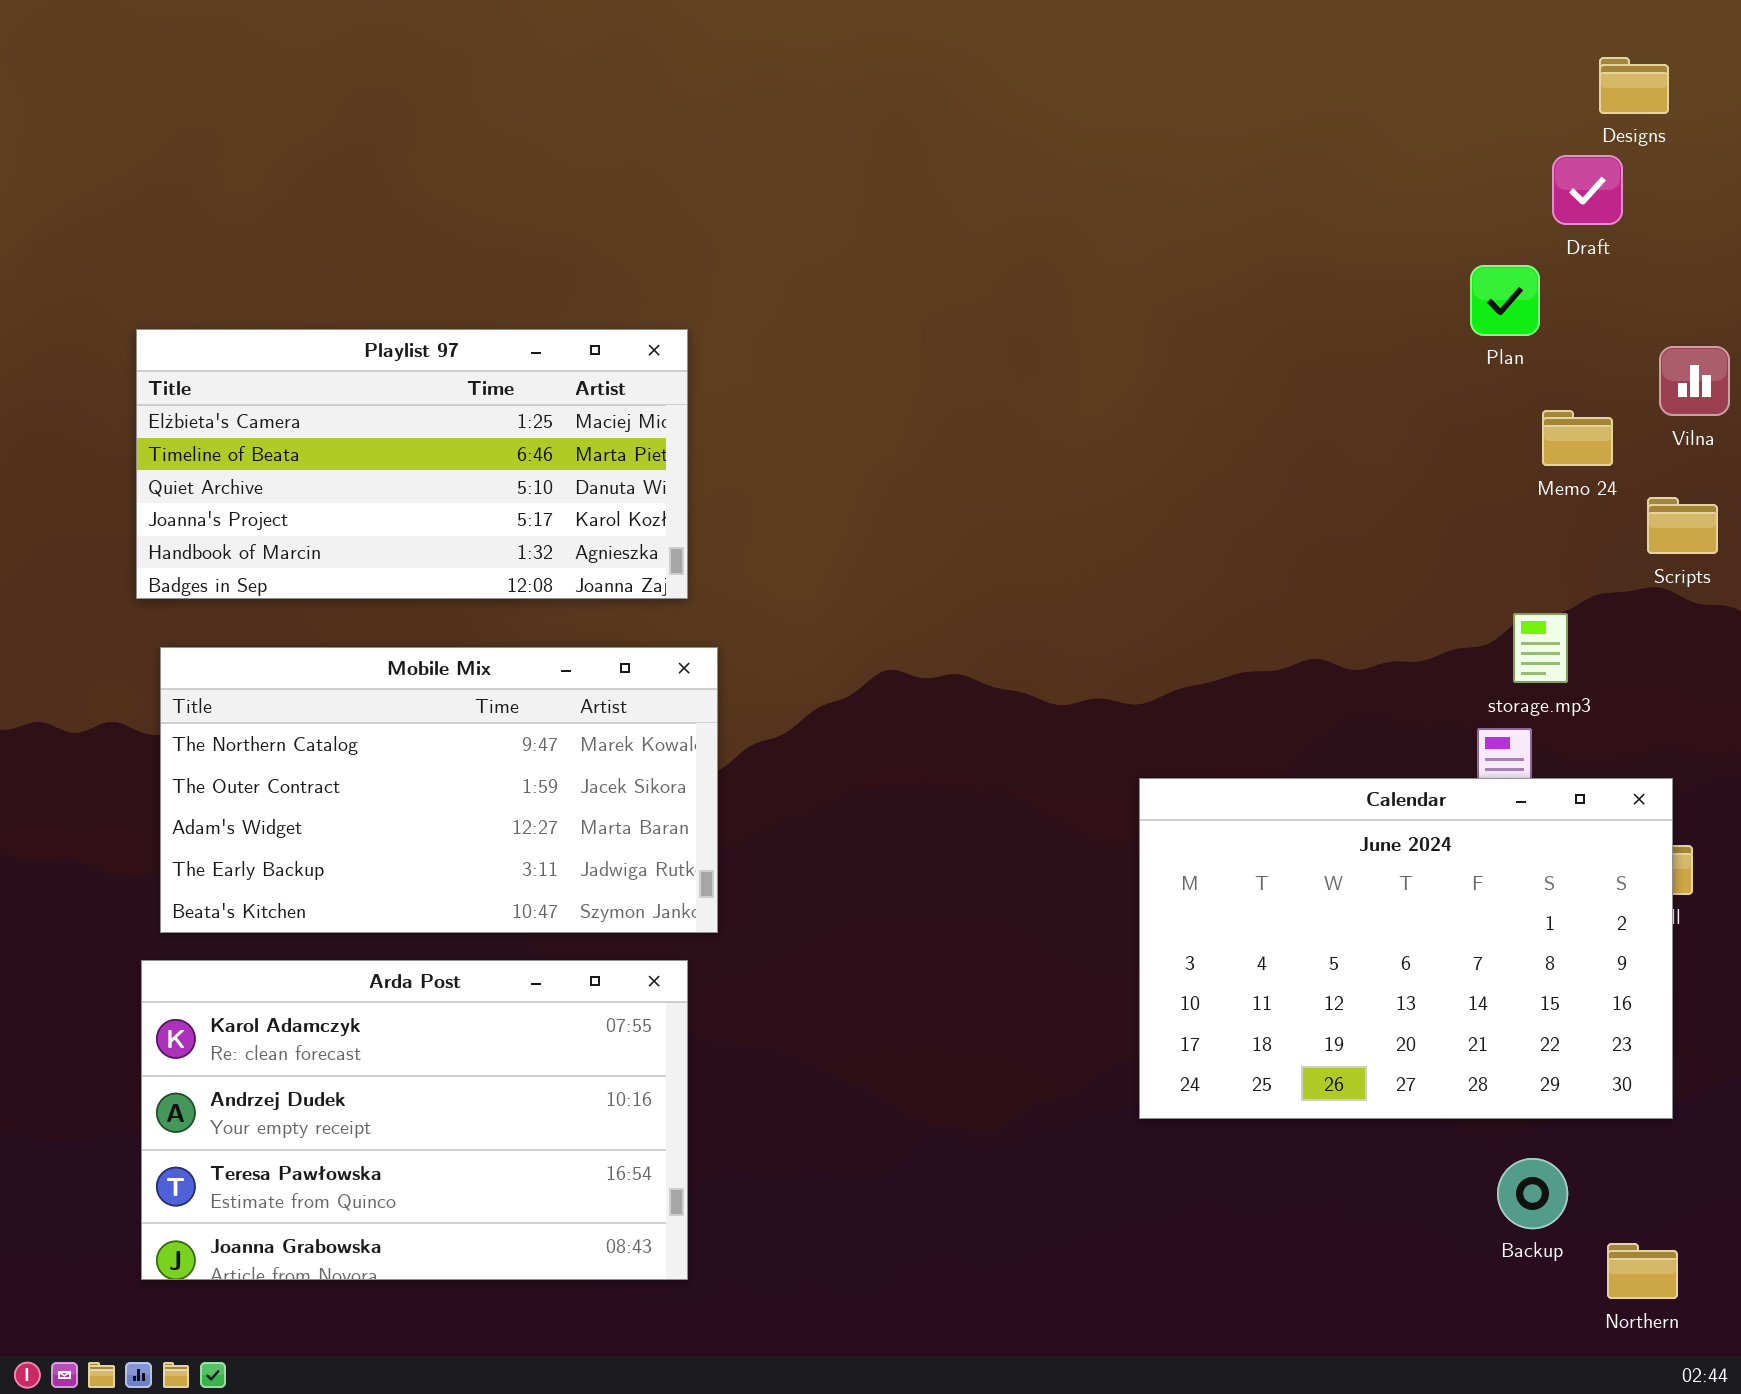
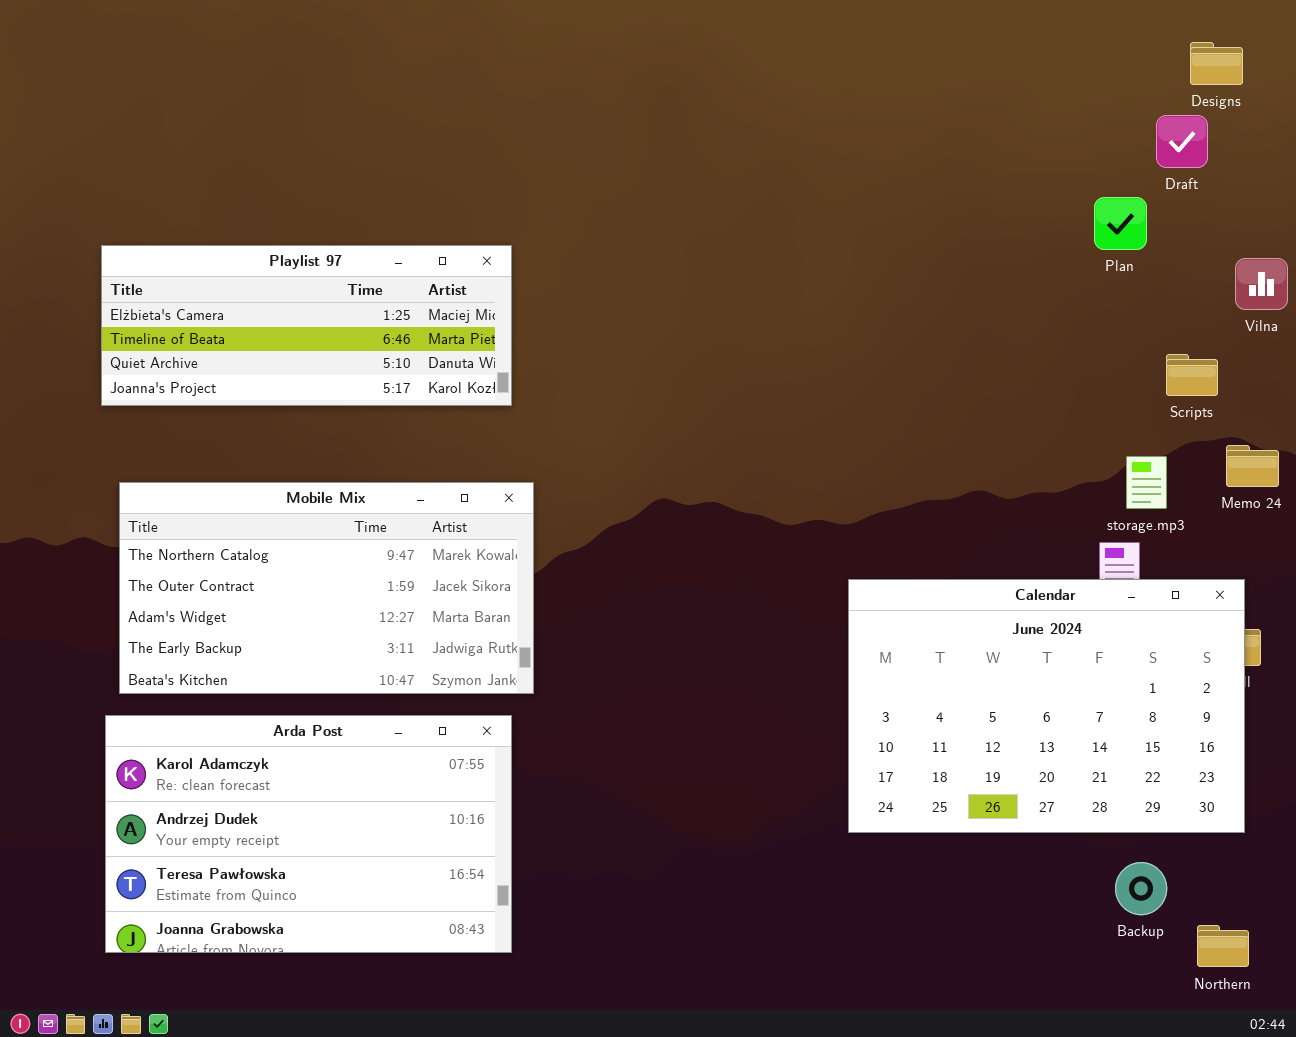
Playlist 97: [136,329,688,599] -> [101,245,512,406], resized
Memo 24: [1542,410,1613,466] -> [1226,445,1279,487], moved
Scripts: [1647,497,1718,554] -> [1166,354,1218,396], moved

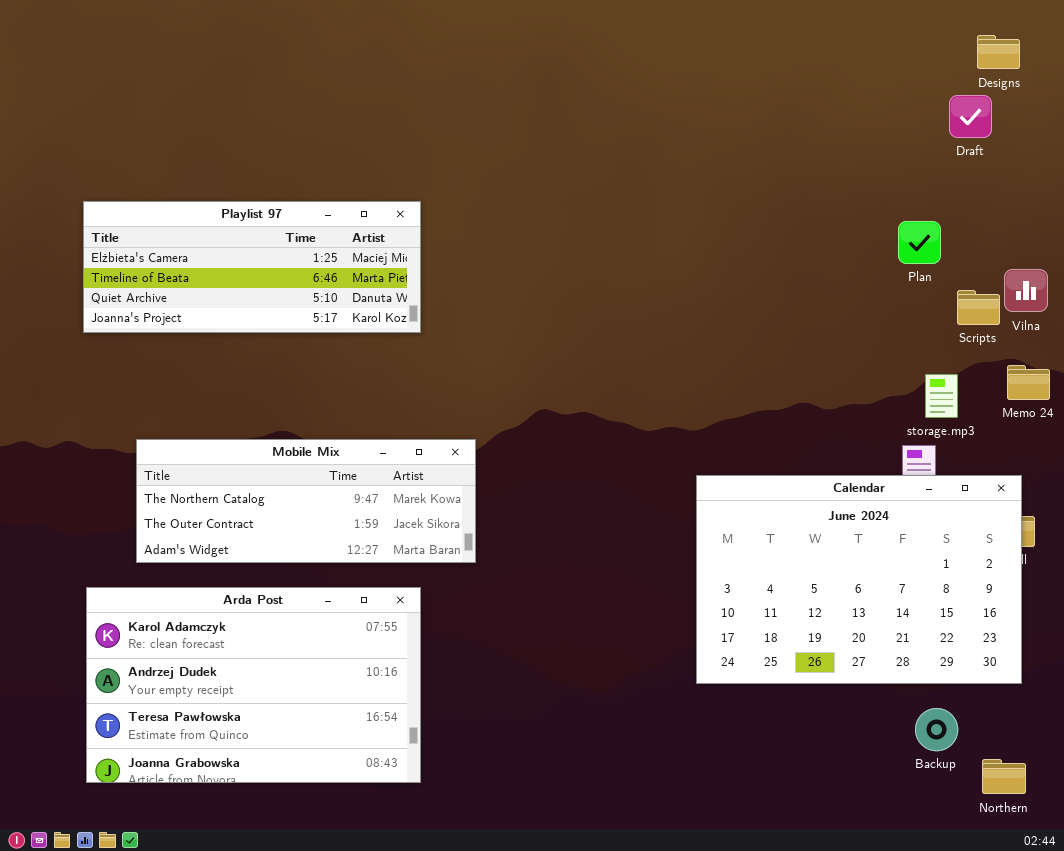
Plan: [1094,197,1147,250] -> [898,221,941,264], moved
Vilna: [1235,258,1288,310] -> [1004,269,1048,312], moved
Mobile Mix: [119,482,534,694] -> [136,439,476,563], moved, resized

